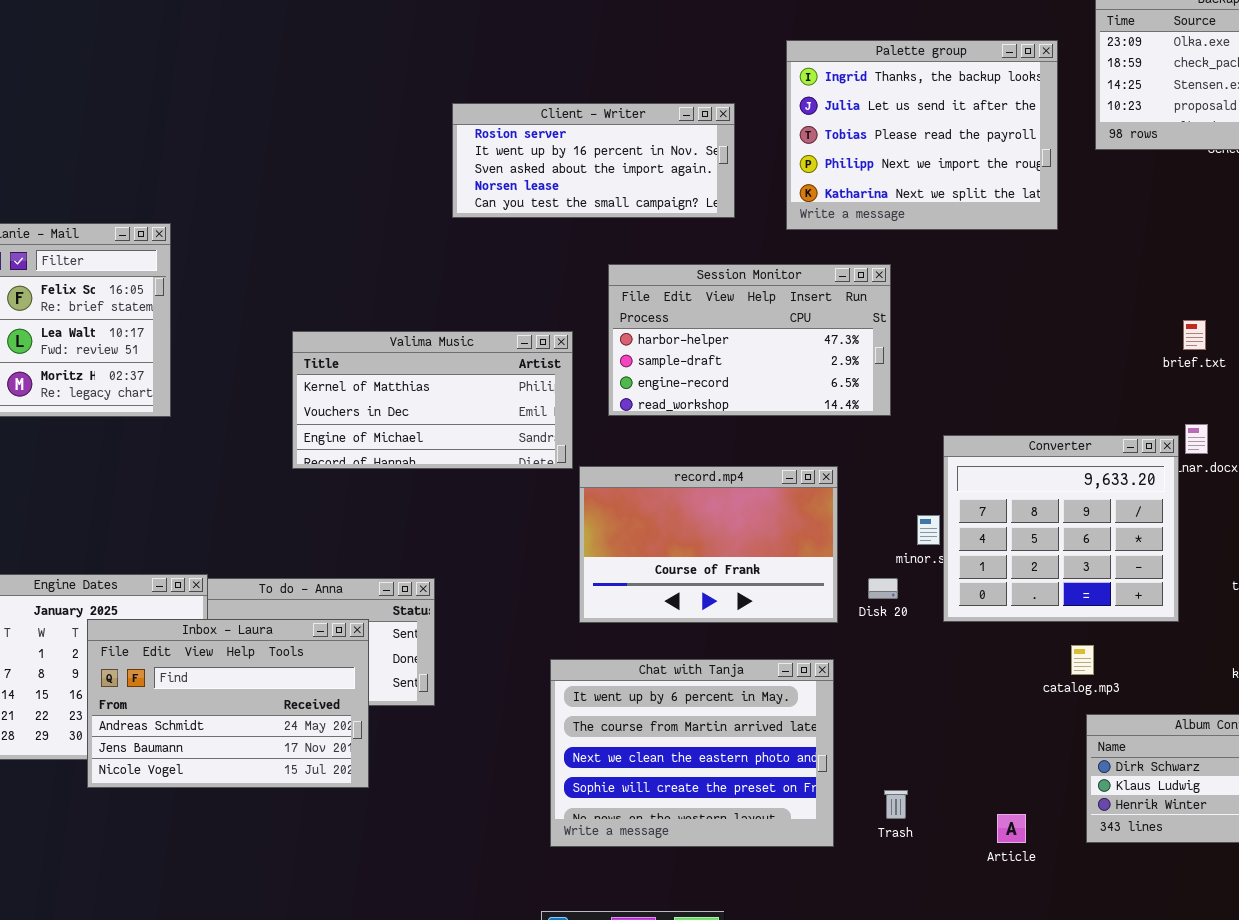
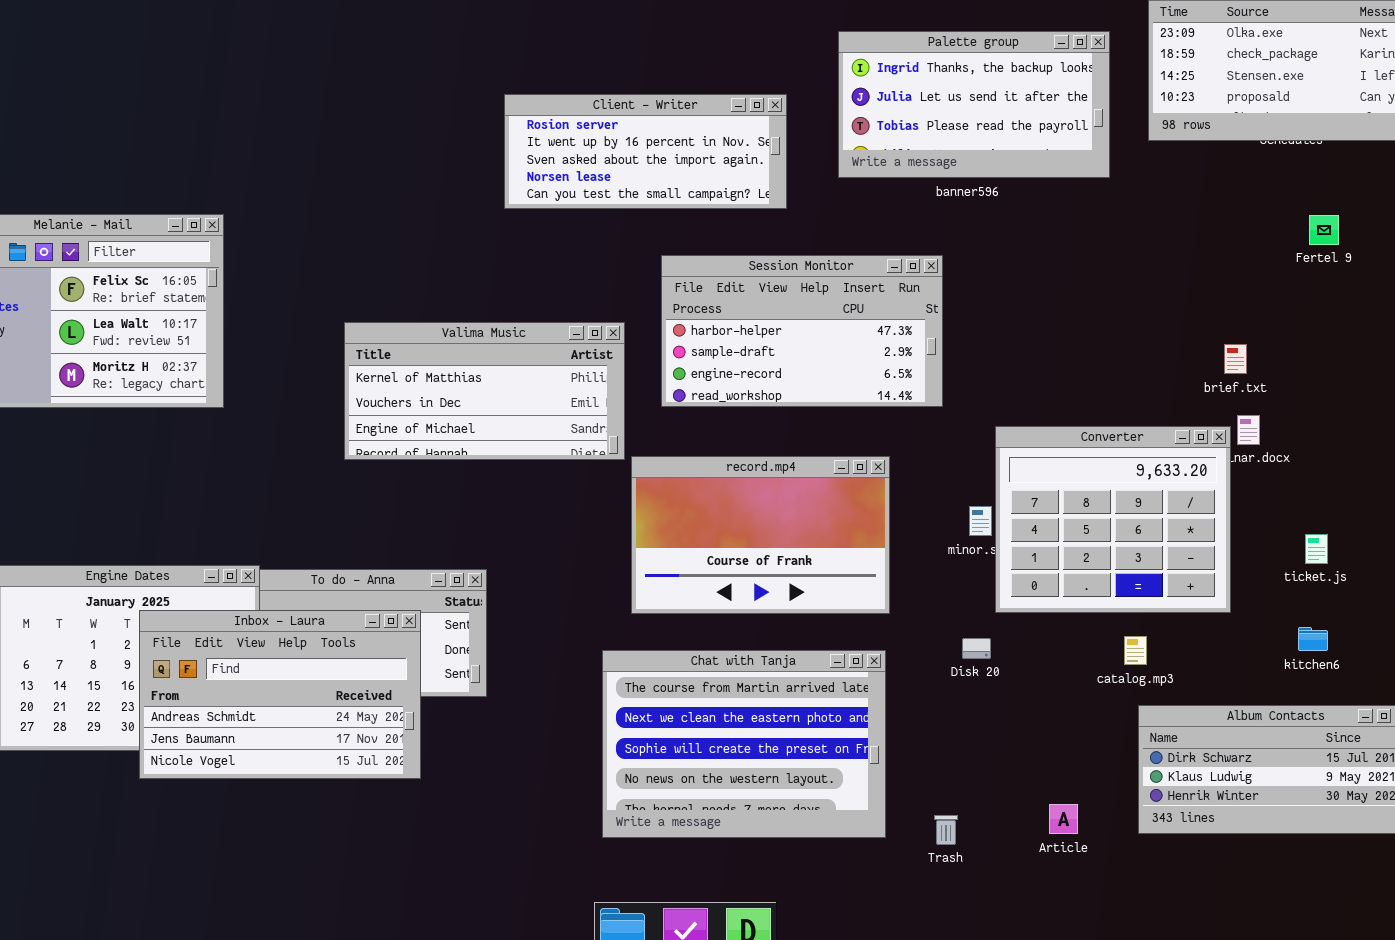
Palette group: [786,40,1058,230] -> [838,31,1110,178], resized
brief.txt: [1183,320,1206,350] -> [1224,344,1247,374], moved
Disk 20: [868,578,898,599] -> [962,638,991,659], moved
Chat with Tanja: [550,659,834,847] -> [602,650,886,838], scrolled down 1 row
Trash: [884,790,908,819] -> [934,815,958,845], moved

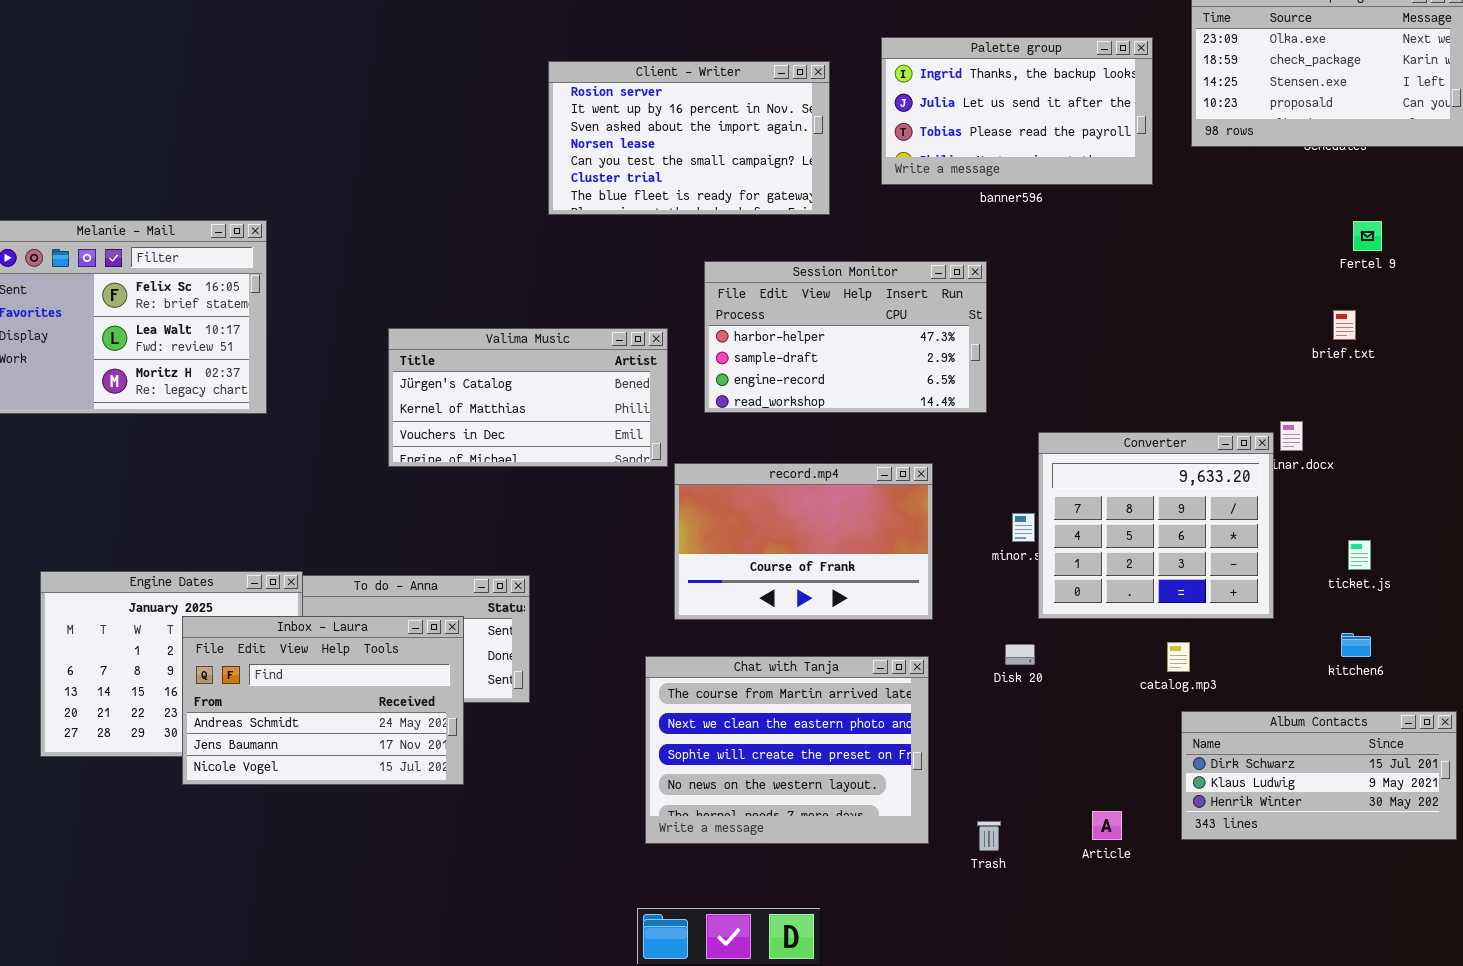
Client - Writer: [504,94,787,209] -> [548,61,830,215], resized
Valima Music: [344,322,625,460] -> [388,328,668,467], scrolled up 1 row
brief.txt: [1224,344,1247,374] -> [1333,310,1356,340], moved

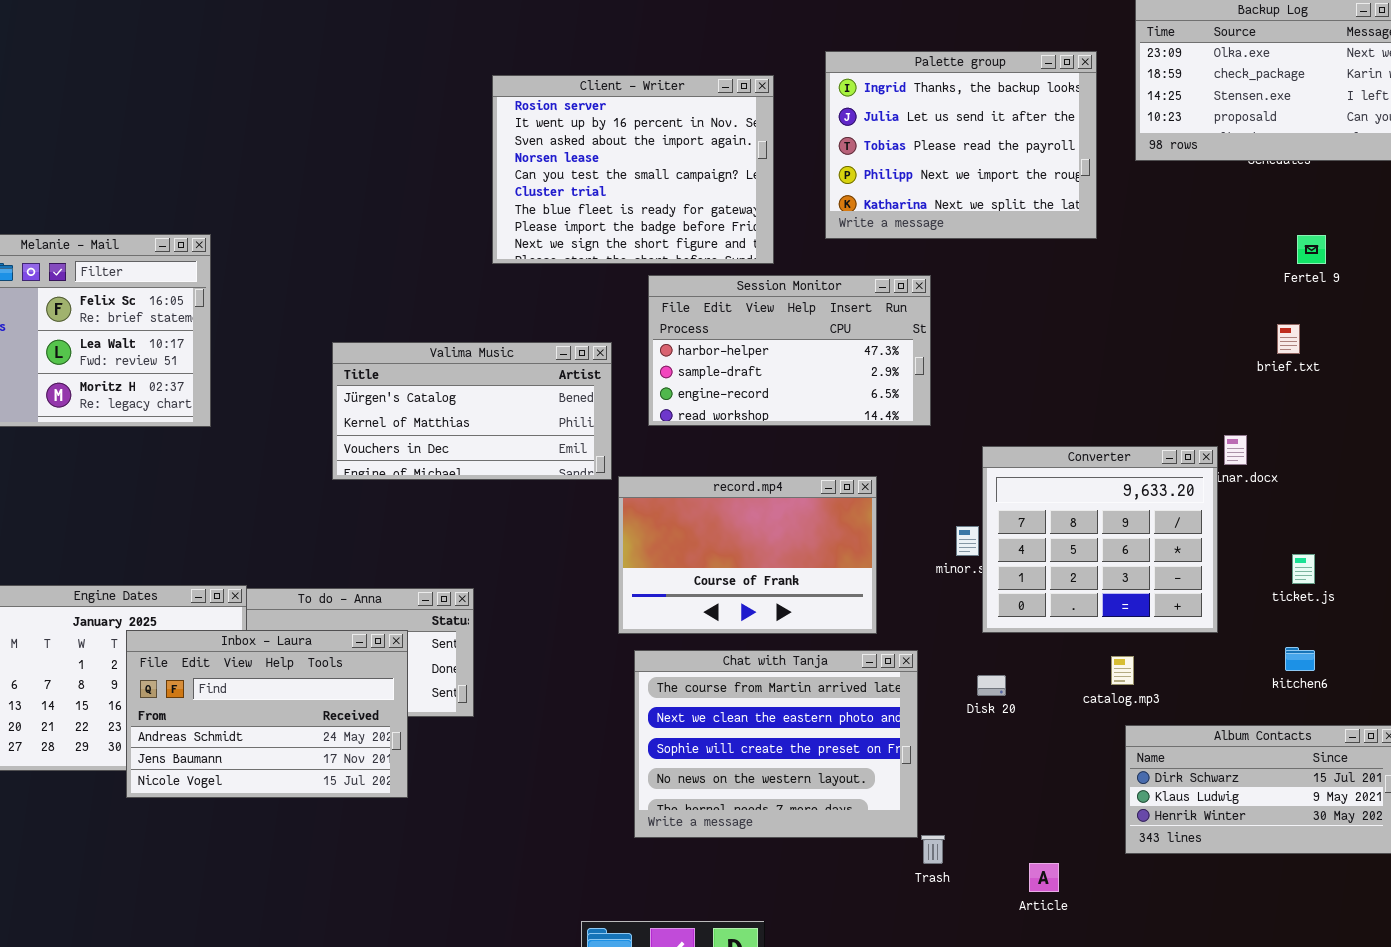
Palette group: [881,37,1153,185] -> [825,51,1097,239], resized
Client - Writer: [548,61,830,215] -> [492,75,774,264], resized
Disk 20: [1005,644,1035,665] -> [977,675,1006,696], moved
Chat with Tanja: [645,656,929,844] -> [634,650,918,838], moved
Article: [1092,811,1122,840] -> [1029,863,1059,892], moved

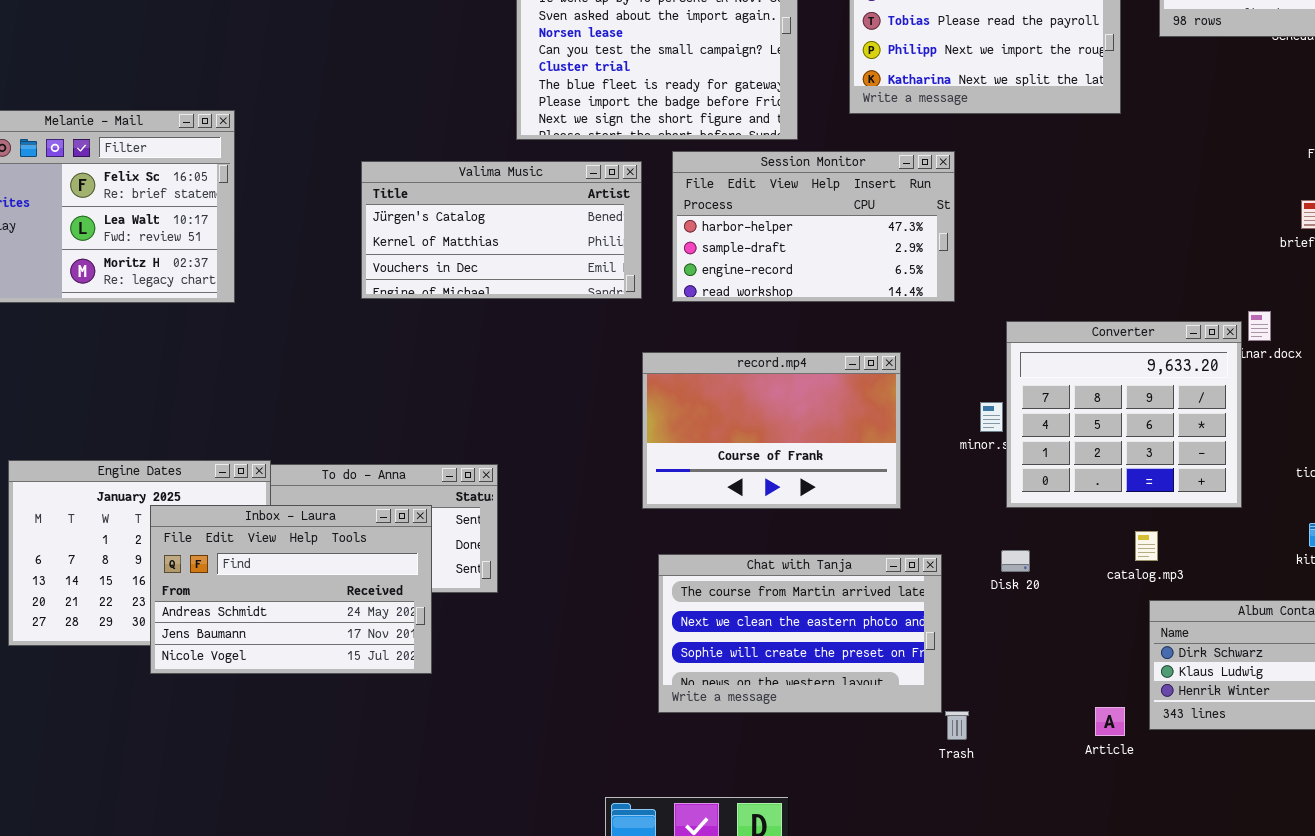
Valima Music: [332,342,612,480] -> [361,161,642,299], moved
Chat with Tanja: [634,650,918,838] -> [658,554,942,713], resized
Article: [1029,863,1059,892] -> [1095,707,1125,736], moved

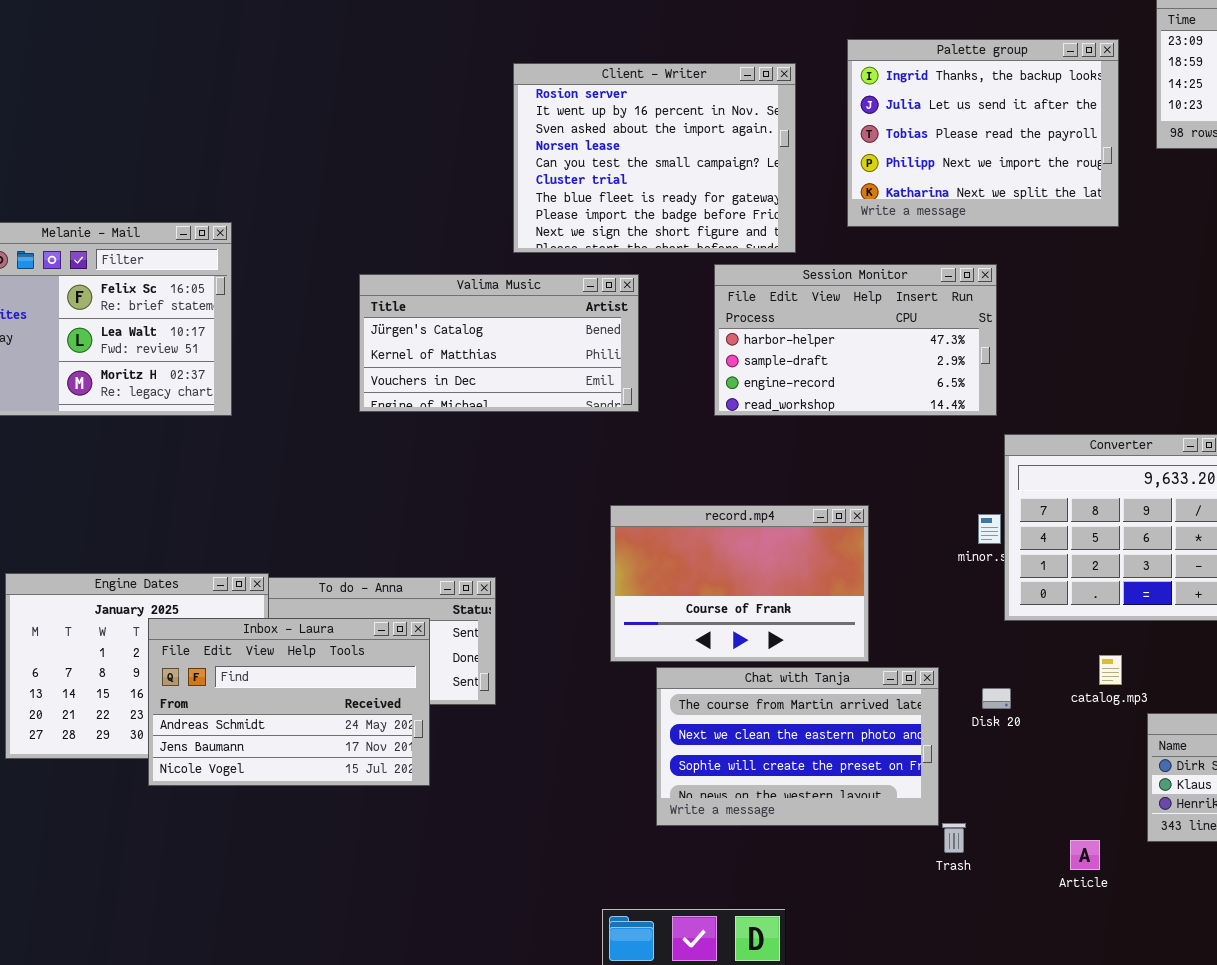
Session Monitor: [672,151,955,302] -> [714,264,997,416], moved
record.mp4: [642,352,901,509] -> [610,505,869,662], moved
catalog.mp3: [1135,531,1158,561] -> [1099,655,1122,685], moved
Disk 20: [1001,550,1030,572] -> [982,688,1011,709], moved
Article: [1095,707,1125,736] -> [1070,840,1100,870], moved

